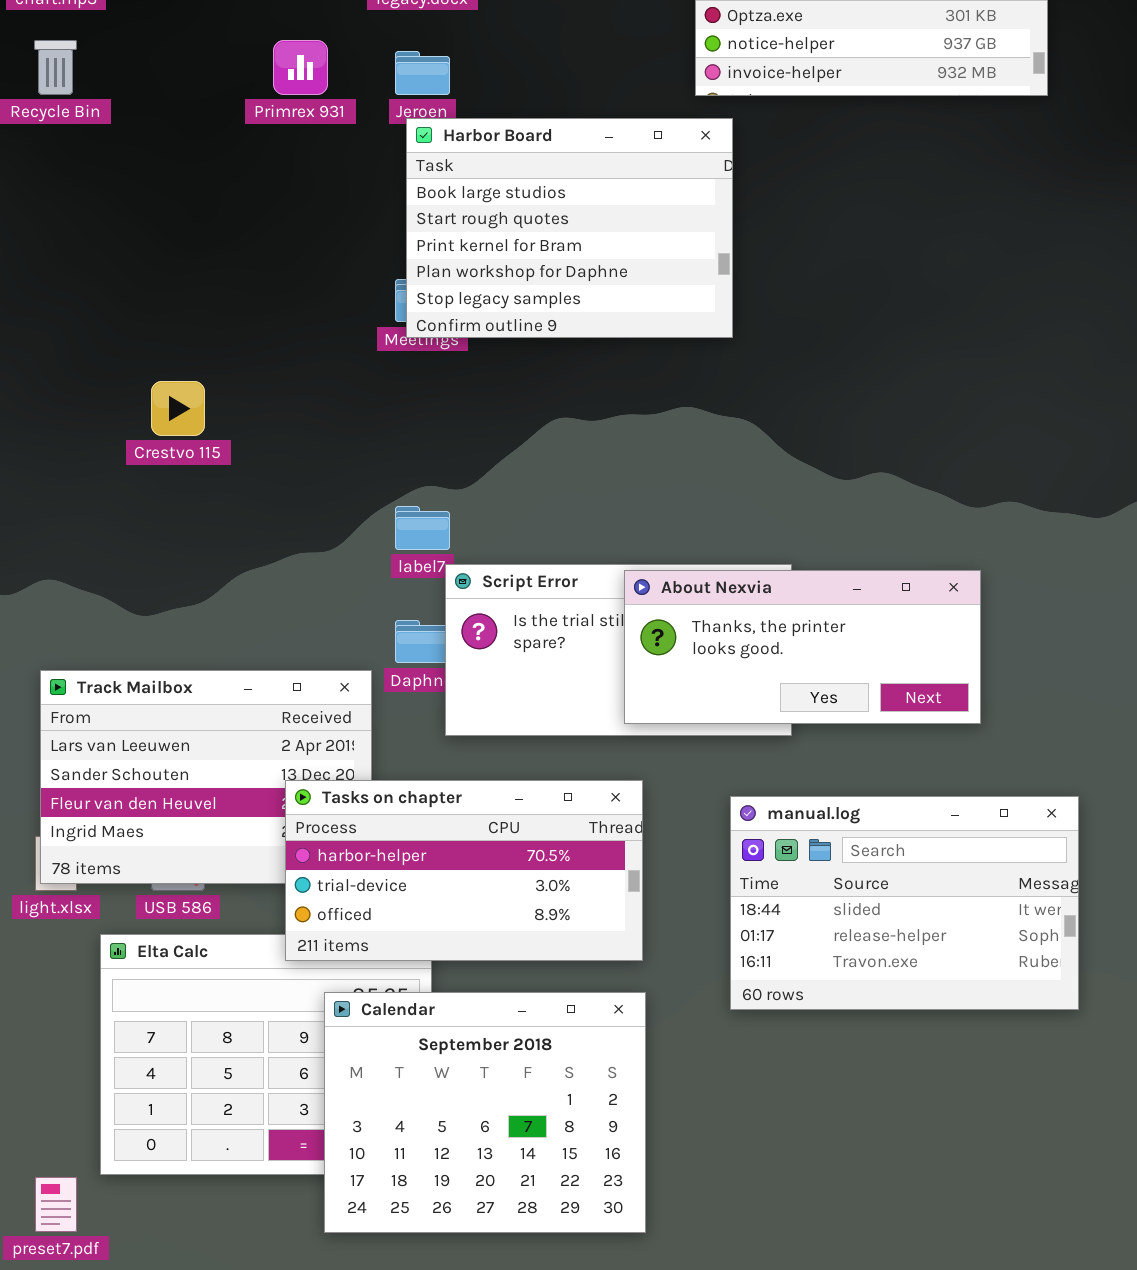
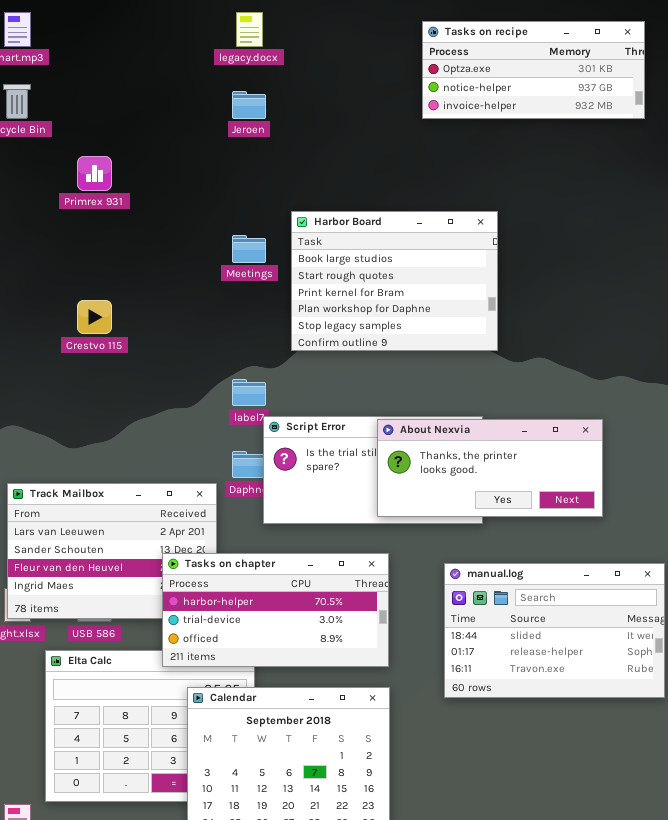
Primrex 931: [273,40,328,95] -> [77,156,112,191], moved
Harbor Board: [406,118,733,338] -> [291,211,498,351], moved

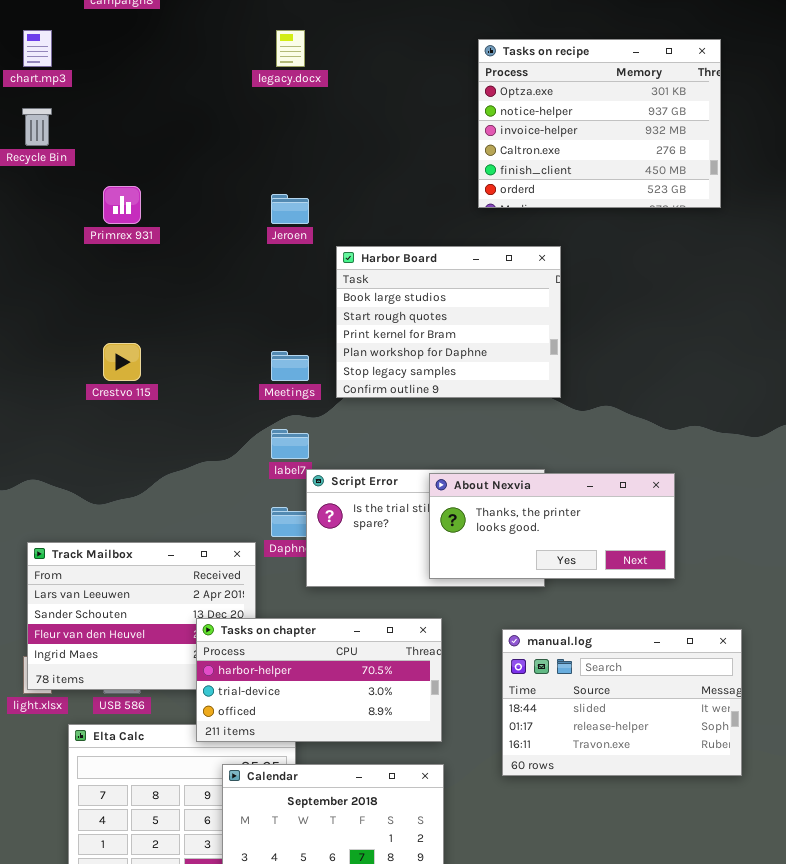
Tasks on recipe: [422,21,645,119] -> [478,39,721,208], resized
Jeroen: [232,91,266,119] -> [271,194,309,224], moved
Meetings: [232,235,266,263] -> [271,351,309,381], moved

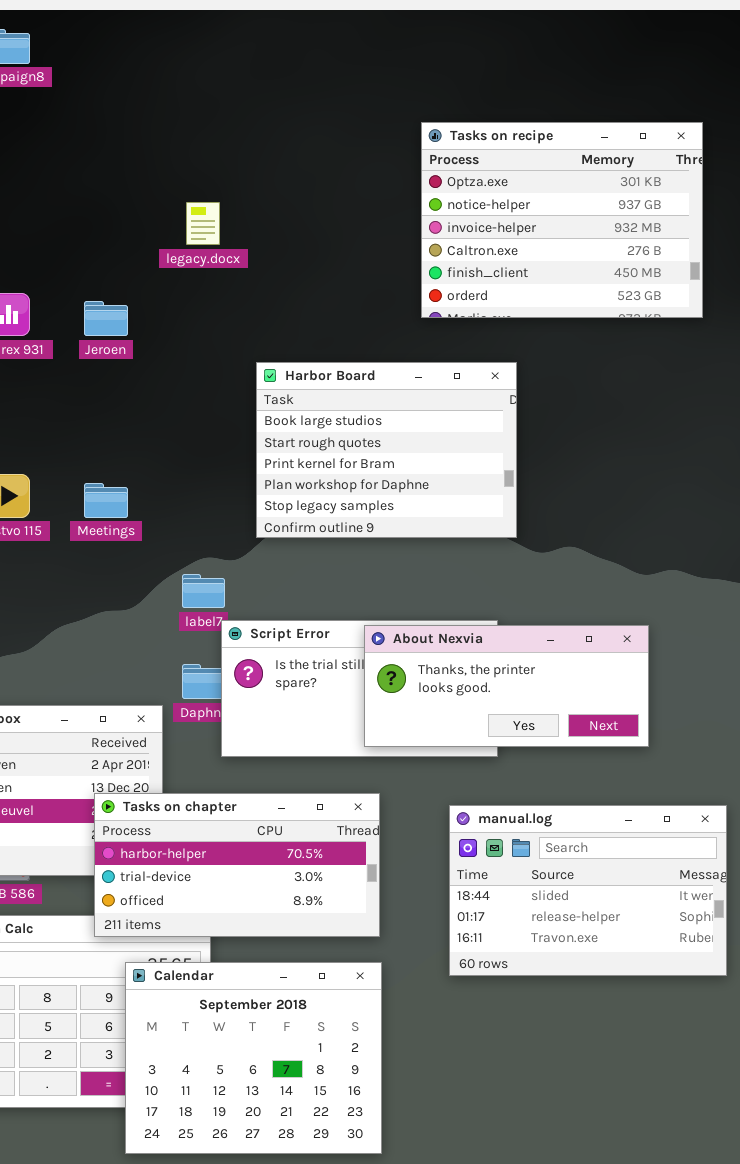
legacy.docx: [276,30,305,67] -> [186,202,220,245], moved
Jeroen: [271,194,309,224] -> [84,301,128,336], moved
Meetings: [271,351,309,381] -> [84,483,128,518], moved

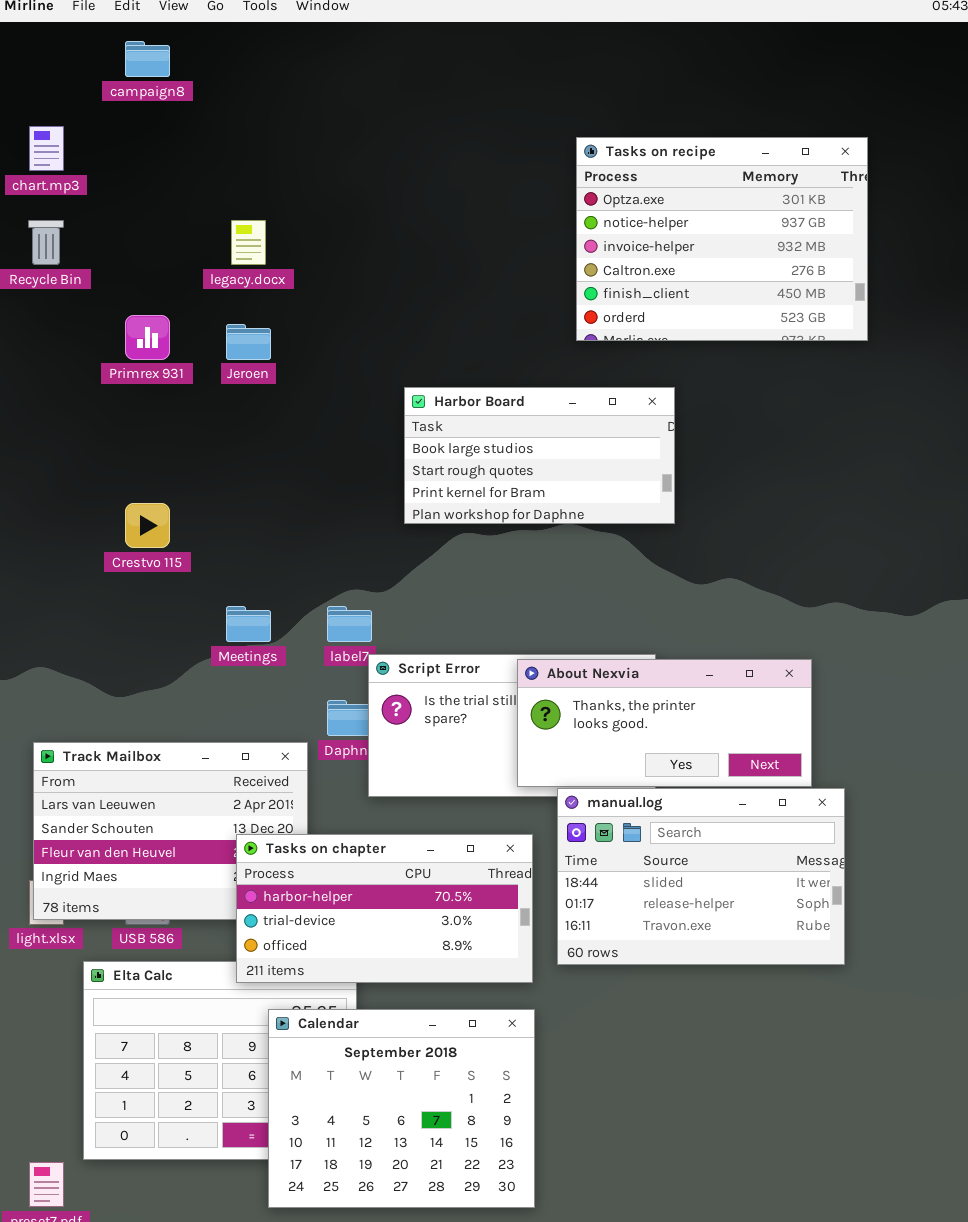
legacy.docx: [186,202,220,245] -> [231,220,266,265], moved
Harbor Board: [256,362,517,538] -> [404,387,675,524], resized
Meetings: [84,483,128,518] -> [226,606,271,642], moved
manual.log: [449,805,727,976] -> [557,788,845,965], moved

